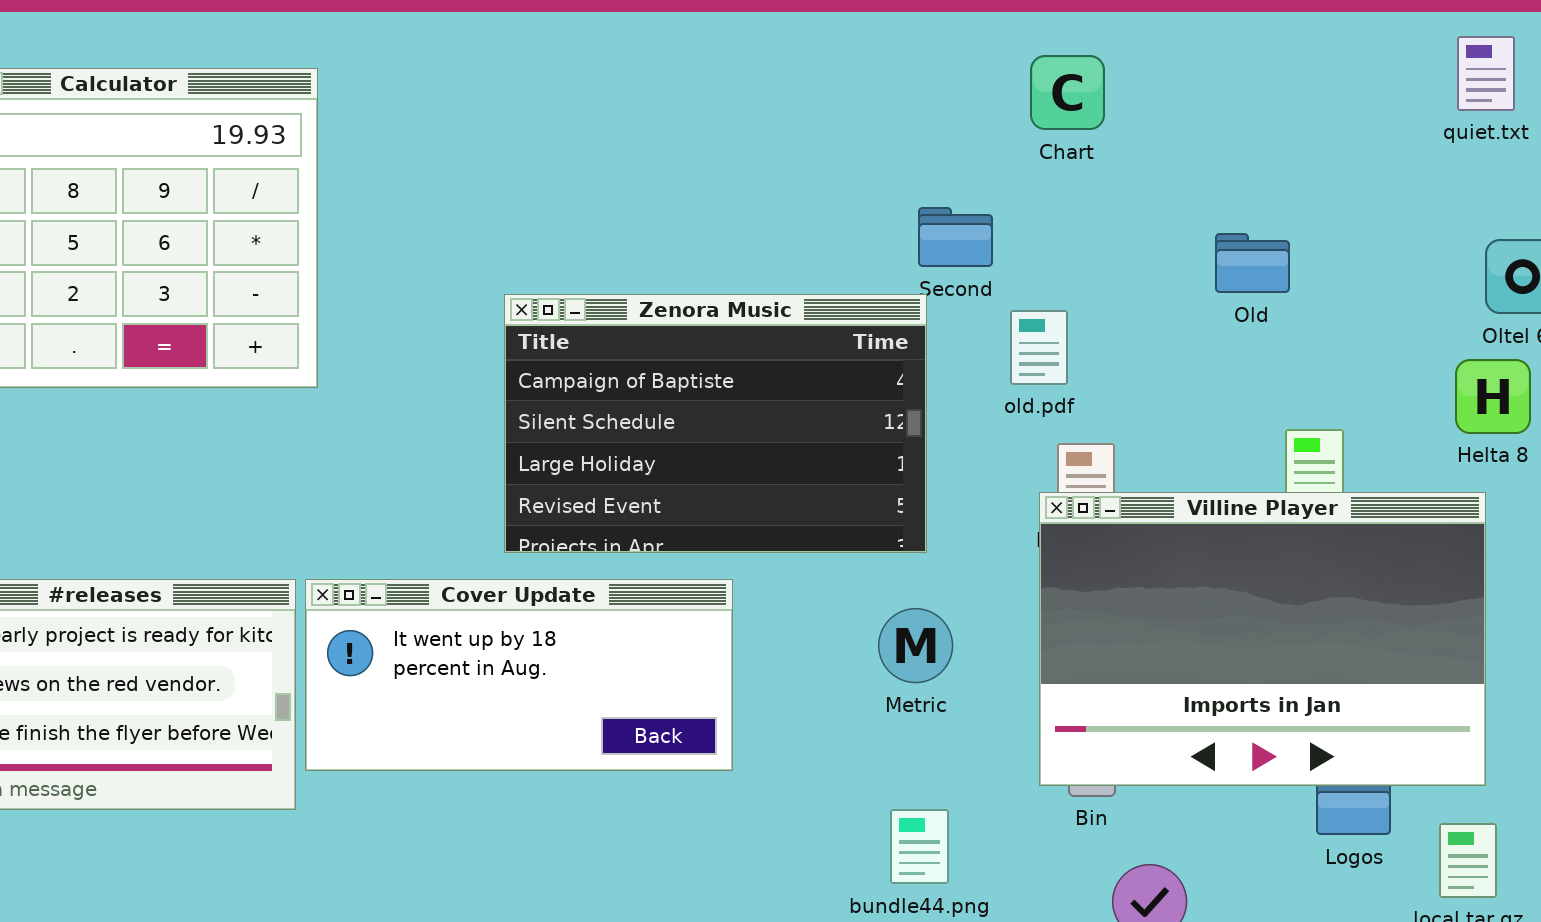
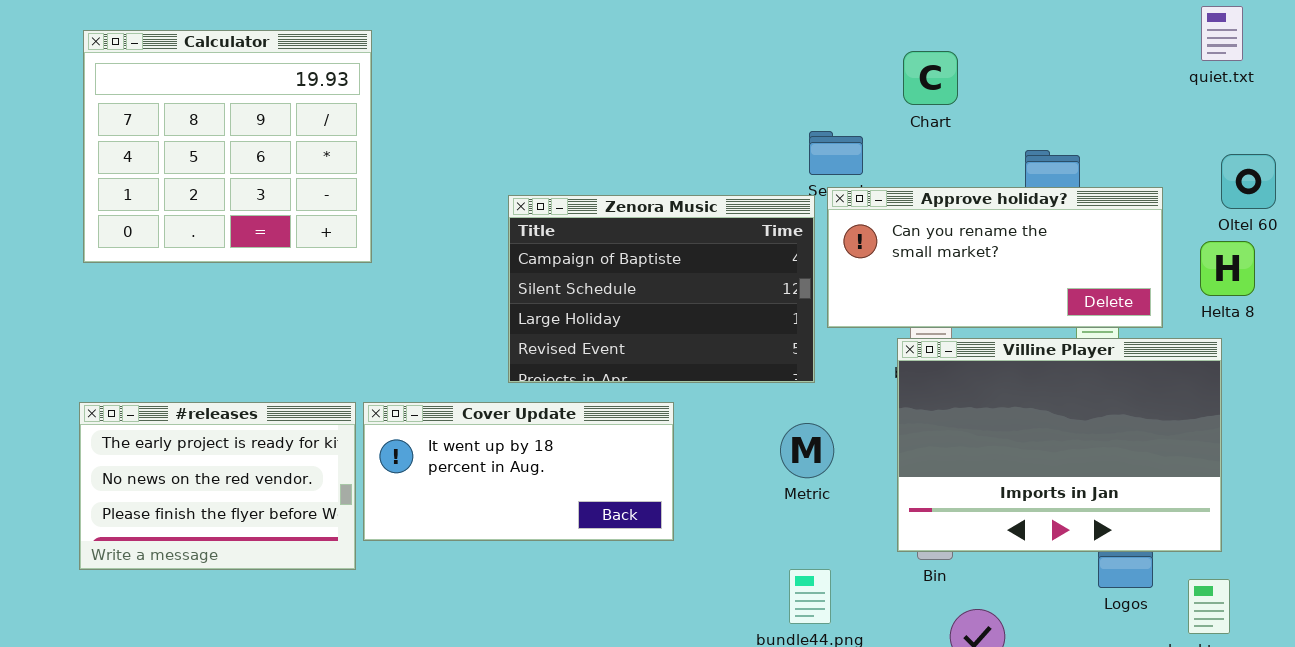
Chart: [1030,55,1105,130] -> [903,51,958,105], moved
Approve holiday?: none -> [827,187,1163,328], opened

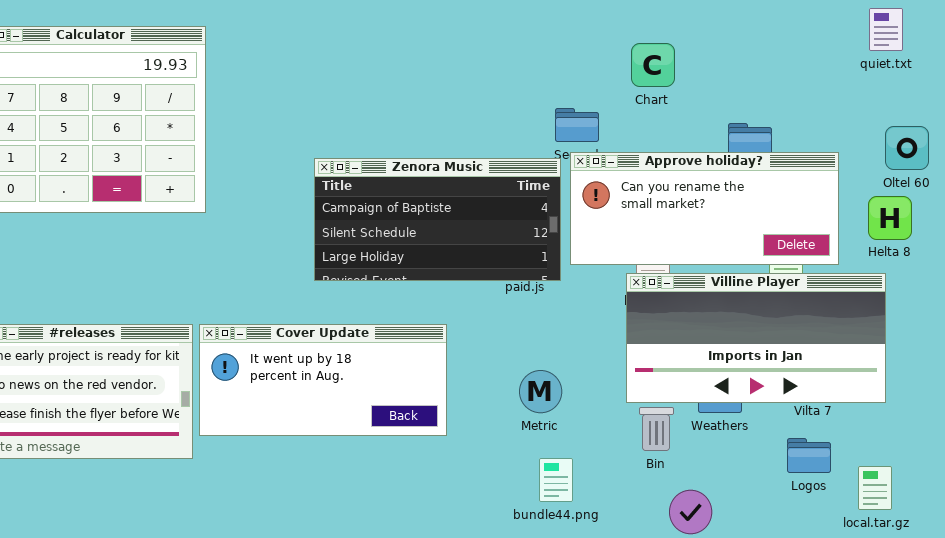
Zenora Music: [508,195,815,383] -> [314,158,561,281], resized
Villine Player: [897,338,1222,552] -> [626,273,886,403], resized
Metric: [780,423,834,478] -> [519,370,562,413], moved

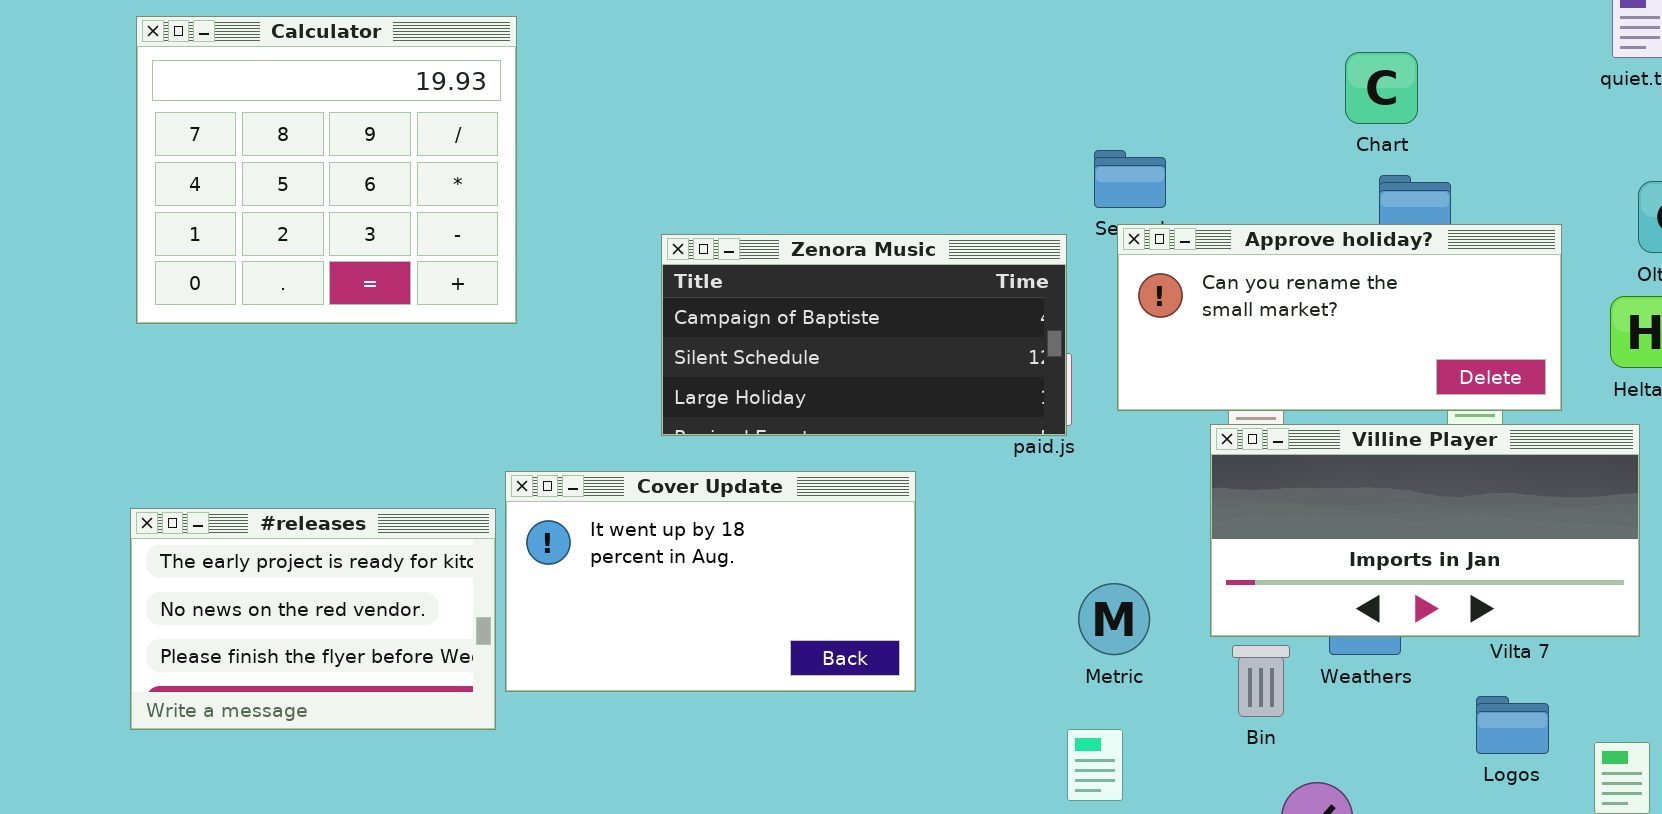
Chart: [631,43,675,87] -> [1345,52,1418,124], moved
Zenora Music: [314,158,561,281] -> [661,234,1067,436], moved
Cover Update: [199,324,447,436] -> [505,471,916,692], resized
Metric: [519,370,562,413] -> [1078,583,1150,655], moved

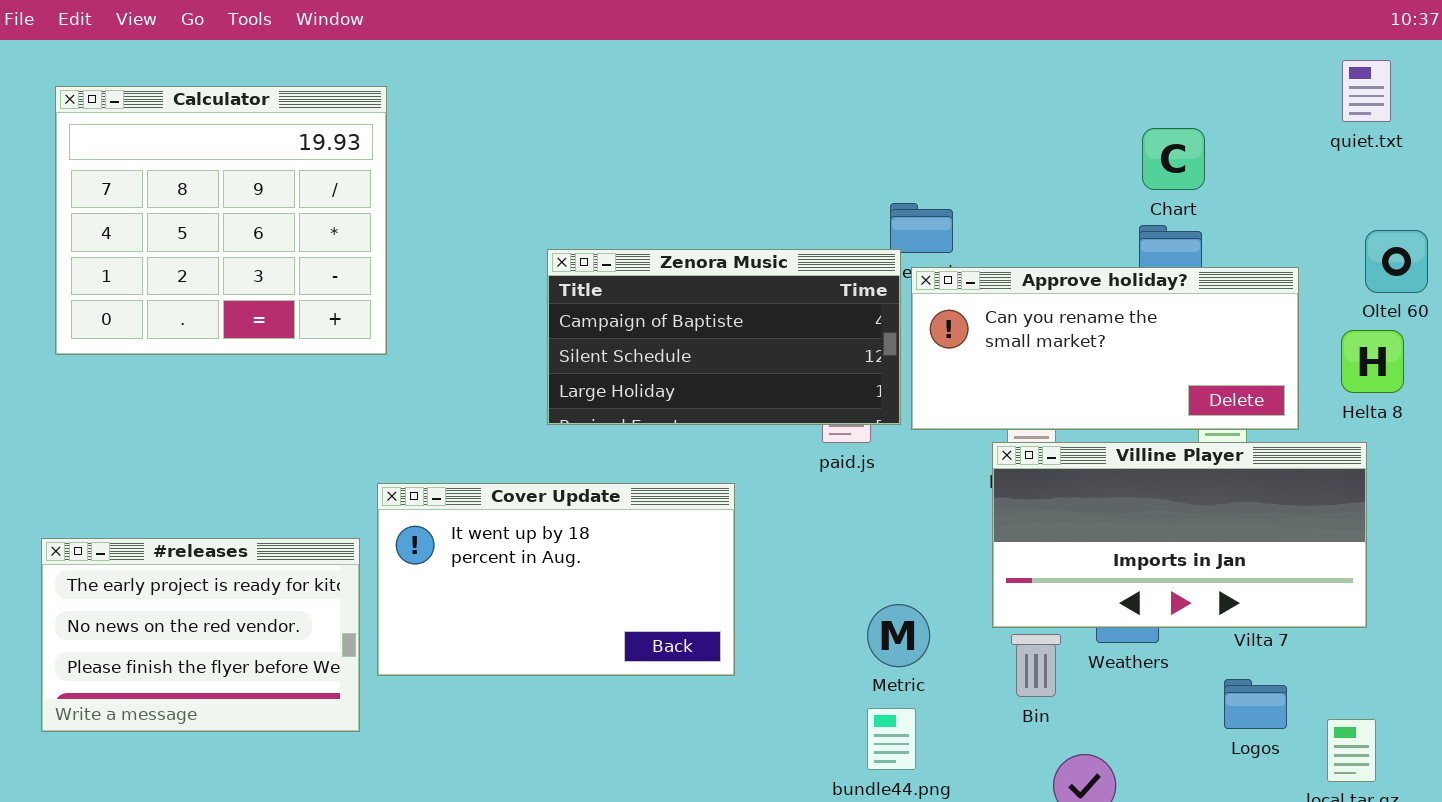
Chart: [1345,52,1418,124] -> [1142,128,1205,190], moved
Zenora Music: [661,234,1067,436] -> [547,249,901,425], moved
#releases: [130,508,496,730] -> [41,538,360,732], moved
Metric: [1078,583,1150,655] -> [867,604,930,667], moved

